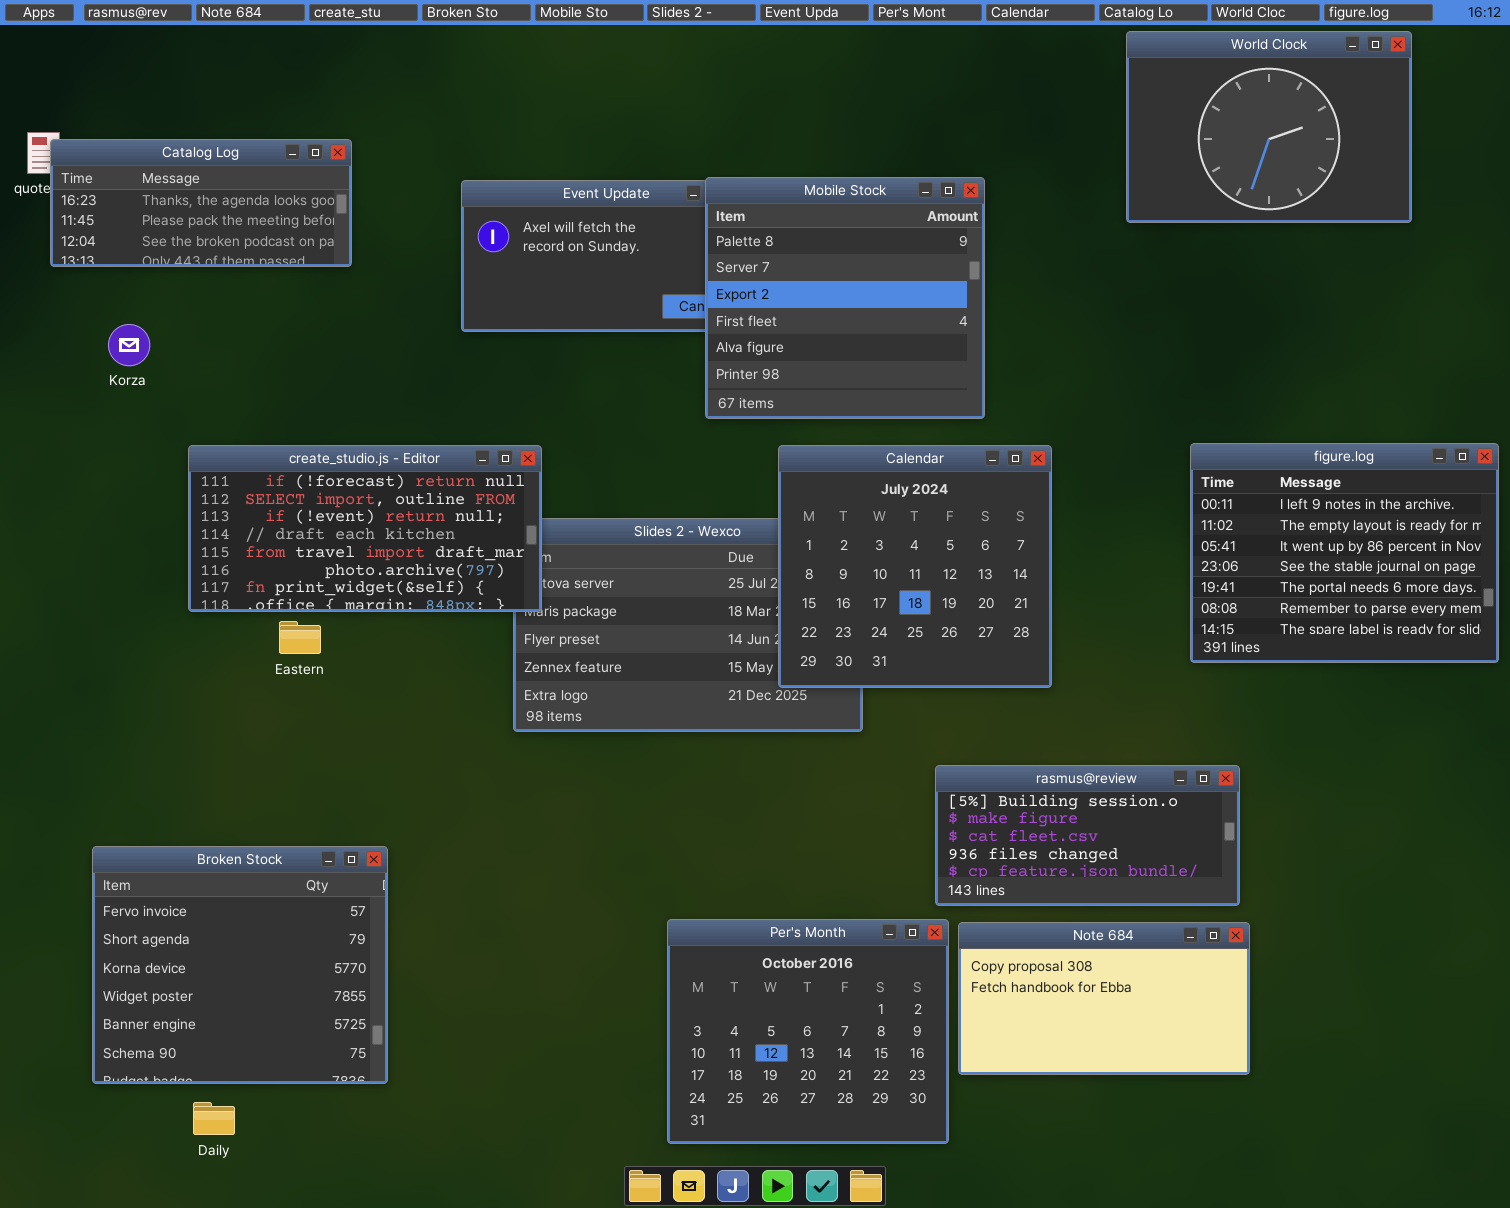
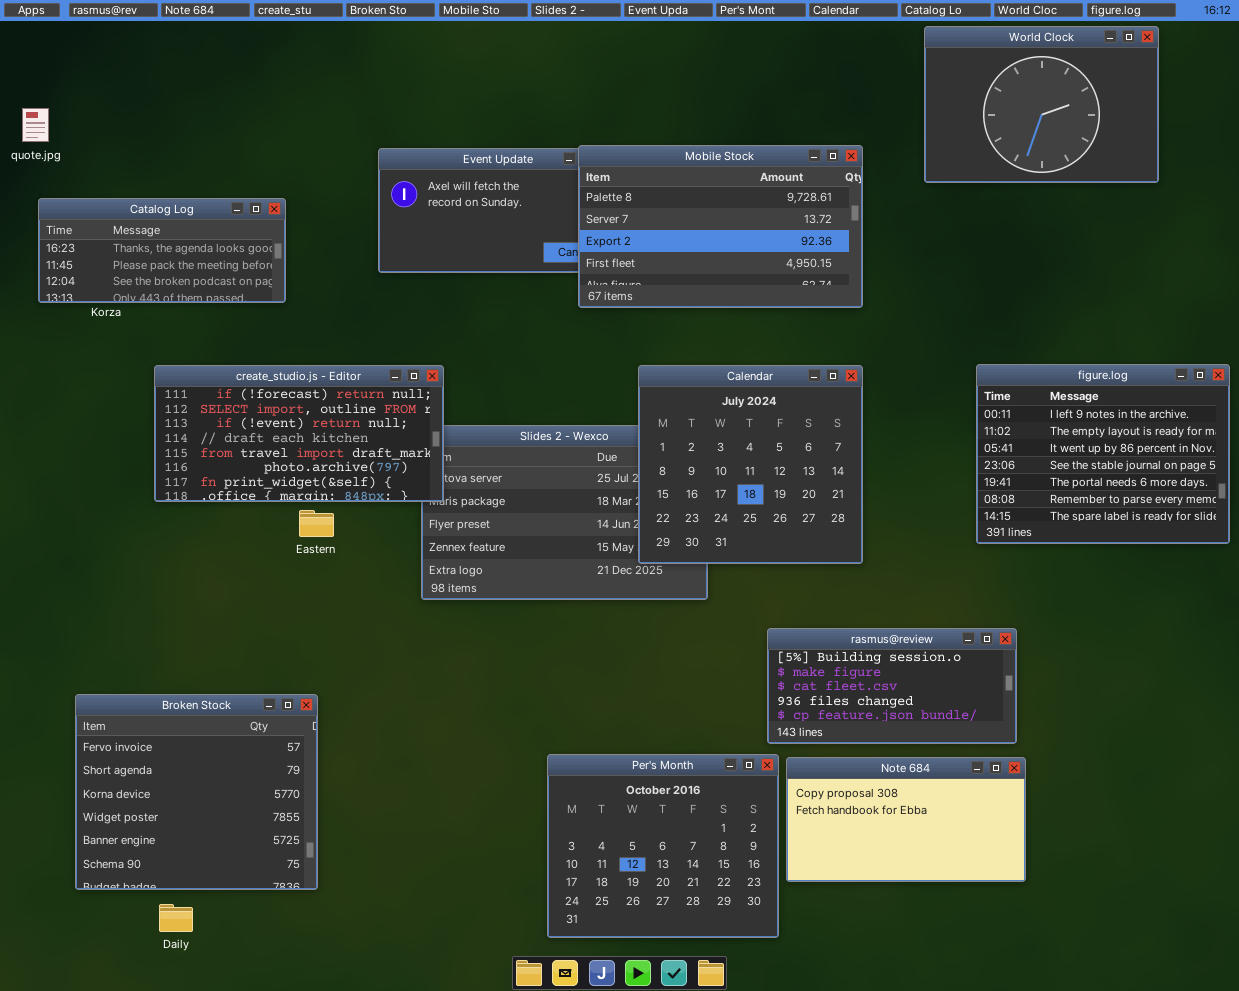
Catalog Log: [50,139,352,267] -> [38,198,286,303], moved
Mobile Stock: [705,177,985,419] -> [578,145,863,308], resized
Eastern: [279,621,321,654] -> [299,510,334,537], moved

